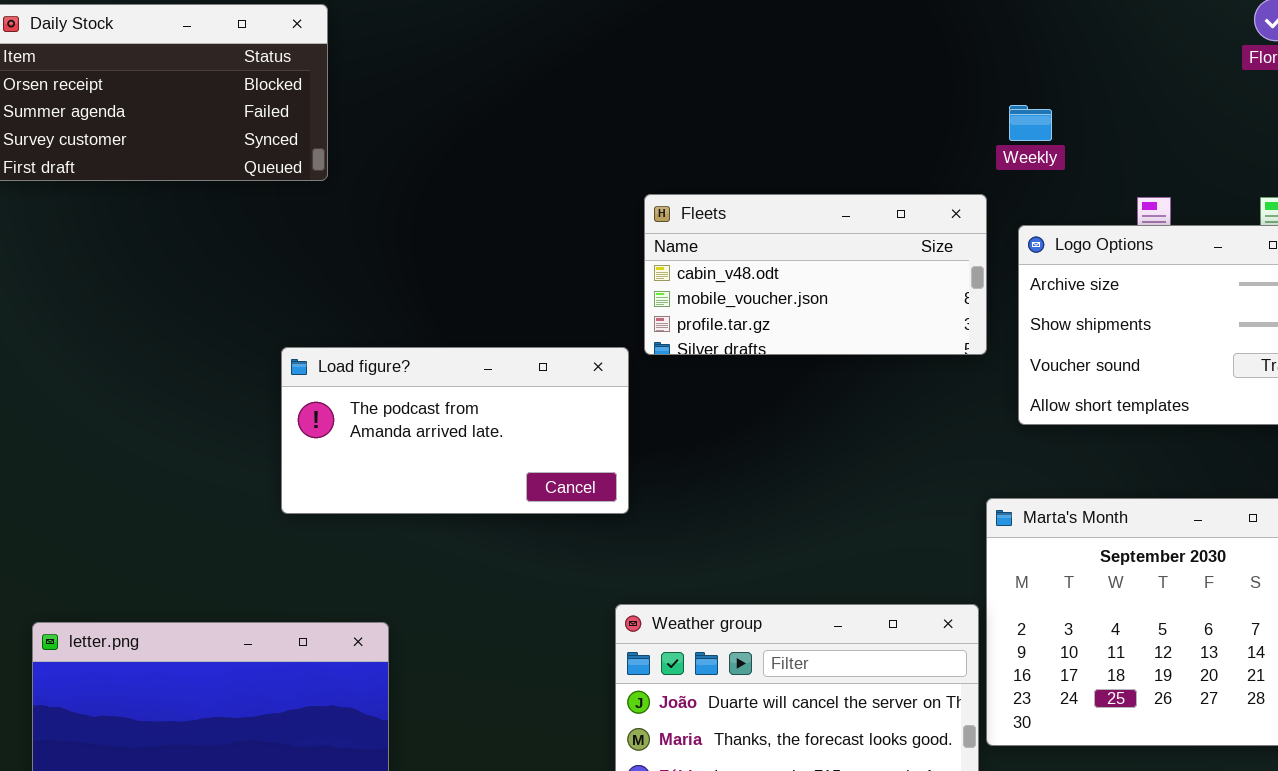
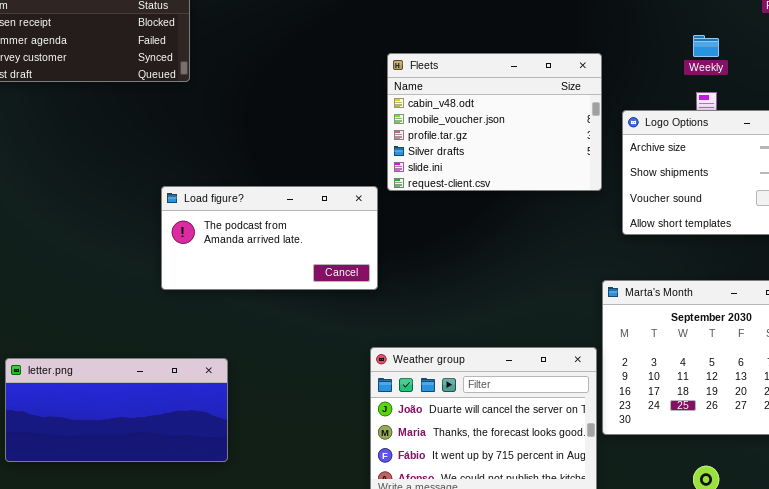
Weekly: [1009,105,1052,141] -> [693,35,719,57], moved
Fleets: [644,194,987,355] -> [387,53,602,191], resized

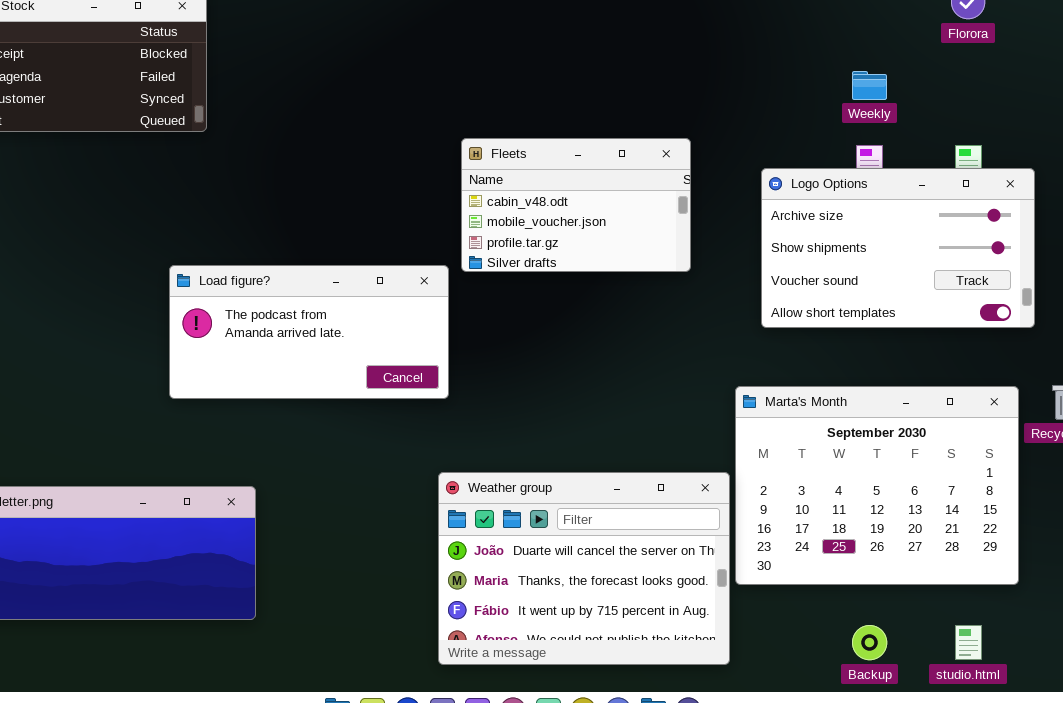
Fleets: [387,53,602,191] -> [461,138,691,272], resized

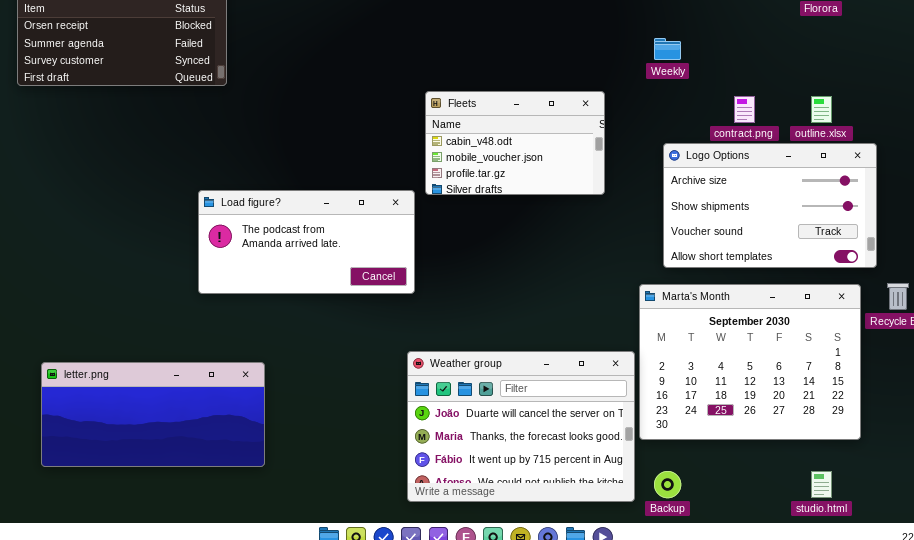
Weekly: [852,71,887,100] -> [654,38,681,60], moved
Logo Options: [761,168,1035,328] -> [663,143,877,268], moved
Backup: [852,625,887,660] -> [654,471,681,498], moved

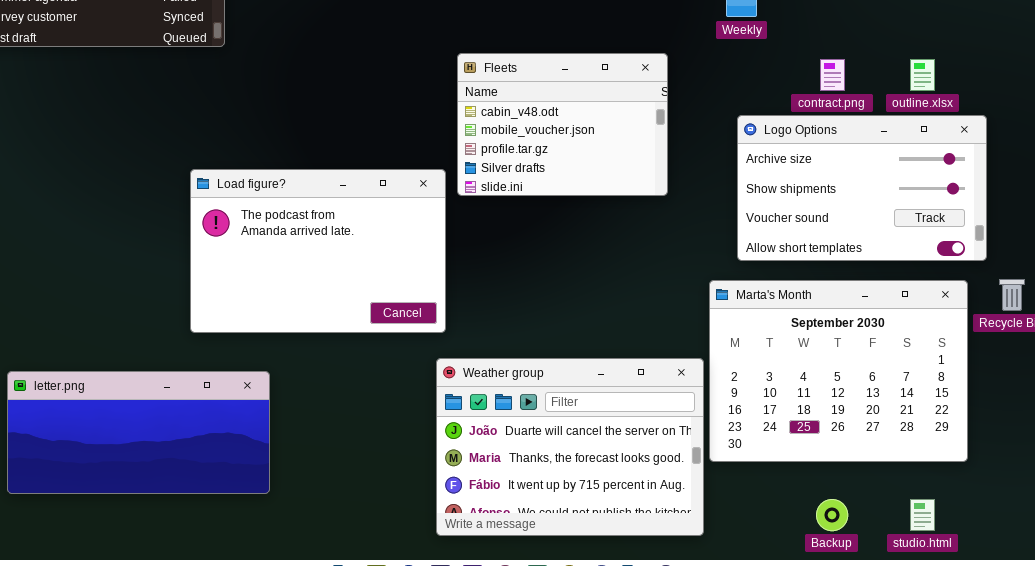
Fleets: [425,91,605,195] -> [457,53,668,196], resized
Load figure?: [198,190,415,294] -> [190,169,446,333], resized
Backup: [654,471,681,498] -> [816,499,848,531], moved

